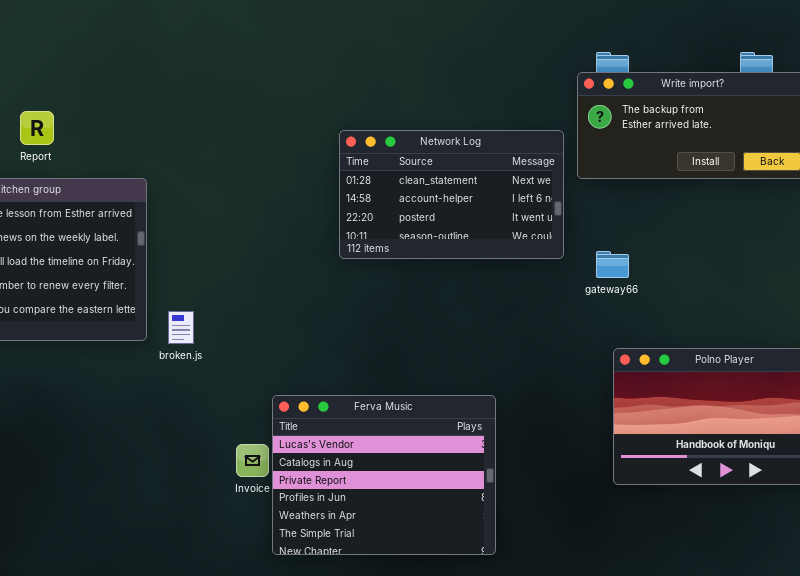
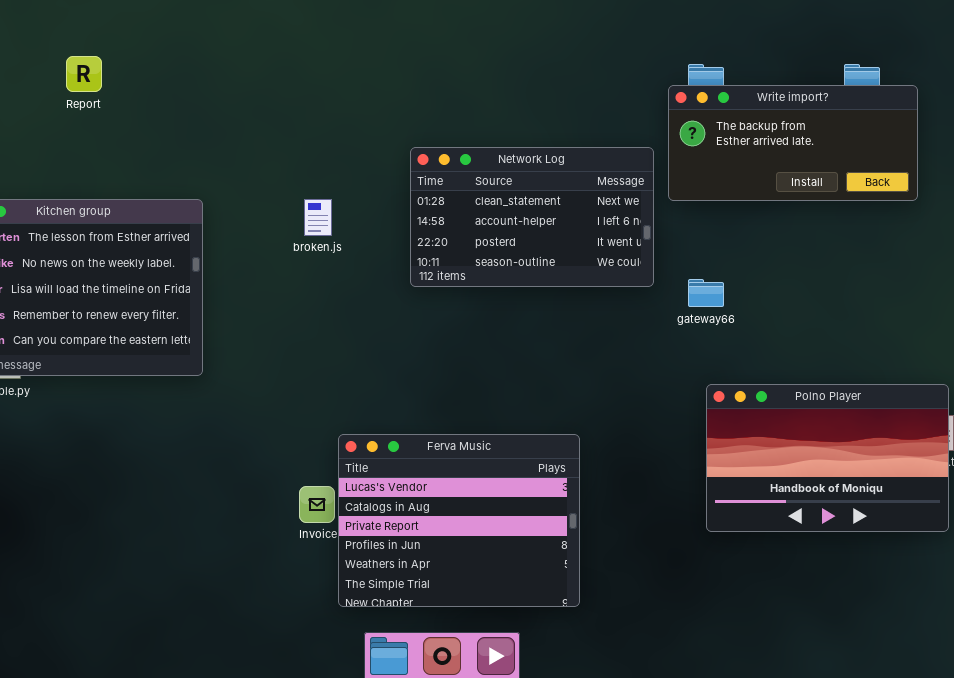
Report: [20,111,54,145] -> [66,56,102,92], moved
broken.js: [168,311,194,344] -> [304,199,332,236], moved

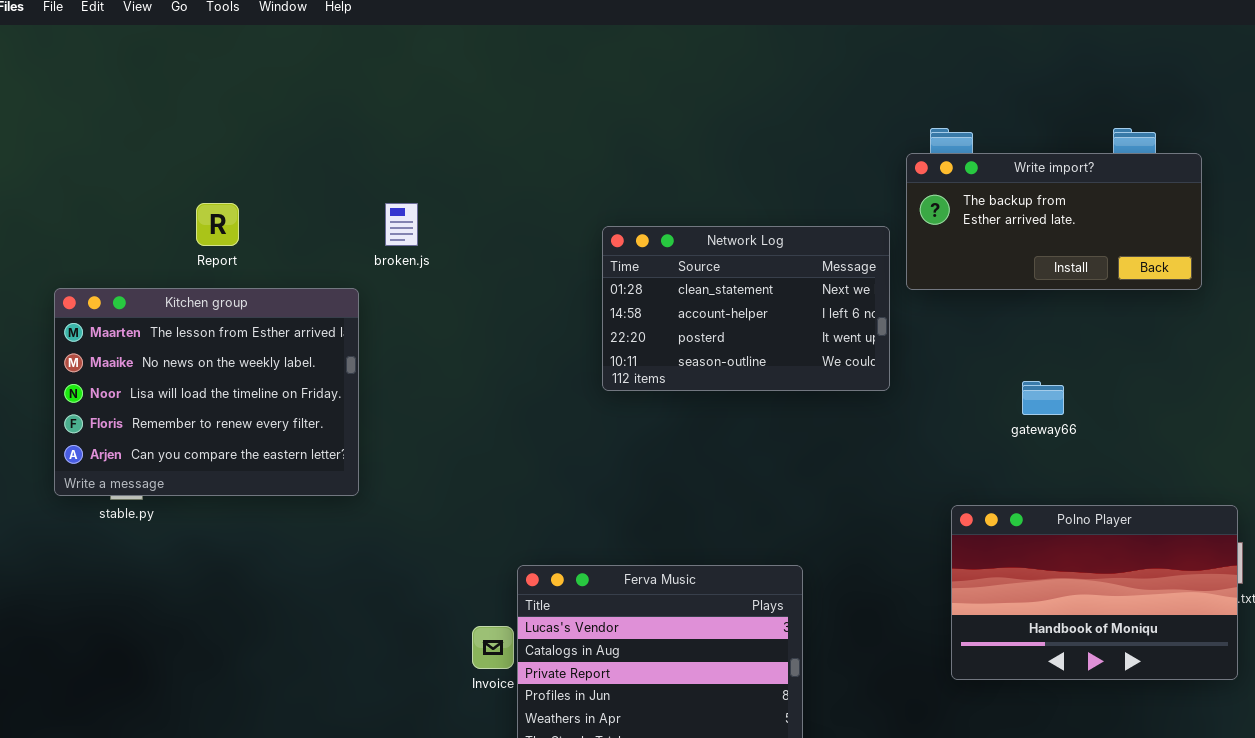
Report: [66,56,102,92] -> [196,203,239,246], moved
broken.js: [304,199,332,236] -> [385,203,418,246], moved
gateway66: [688,279,724,307] -> [1022,381,1064,415], moved

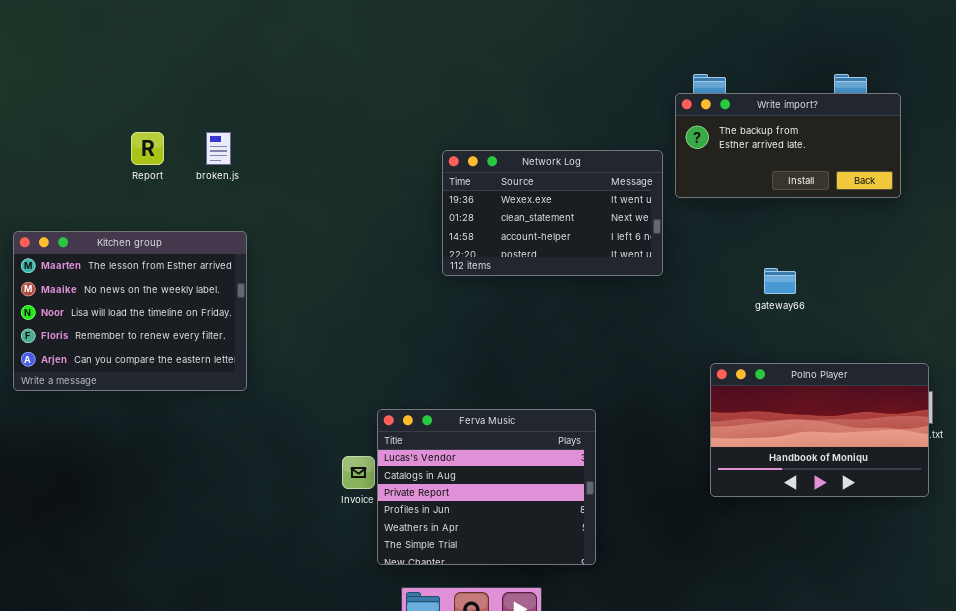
broken.js: [385,203,418,246] -> [206,132,231,165], moved
Network Log: [602,226,890,391] -> [442,150,663,276], scrolled up 1 row
Kitchen group: [54,288,359,496] -> [13,231,247,391], moved

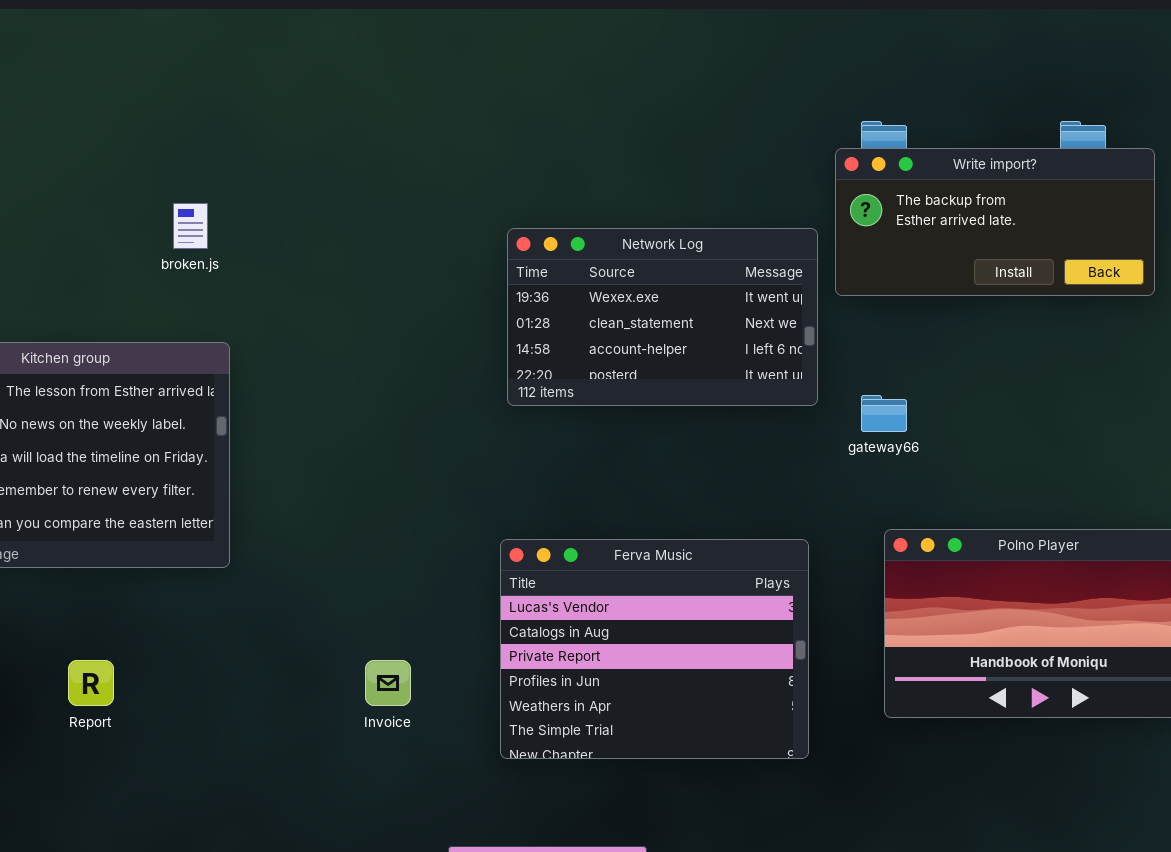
Report: [131,132,164,165] -> [68,660,114,706], moved
gateway66: [764,268,796,294] -> [861,395,907,432], moved
Ferva Music: [377,409,596,565] -> [500,539,809,759], moved

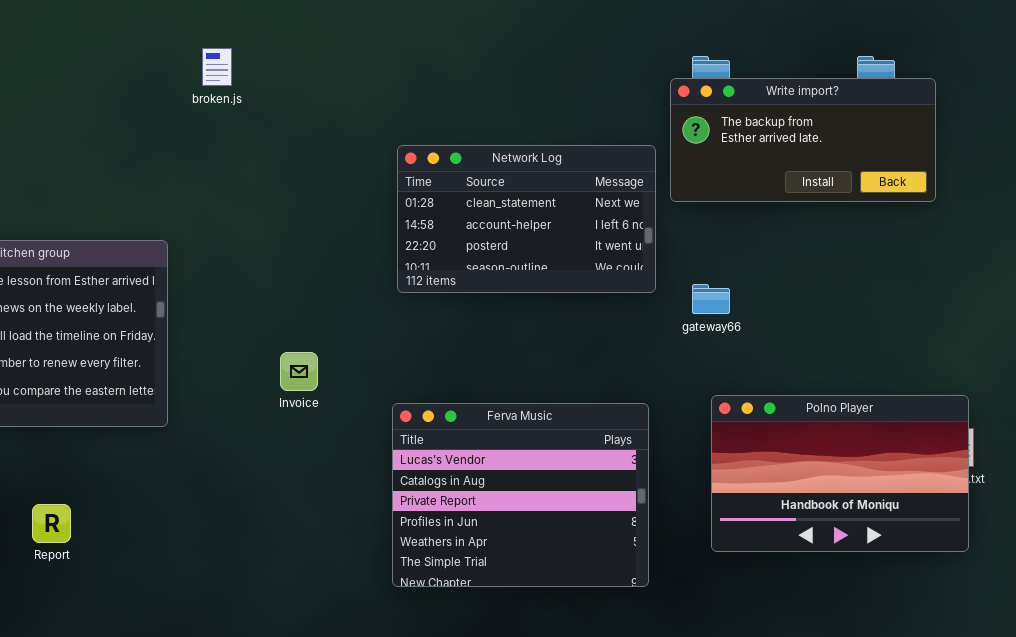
broken.js: [173,203,208,249] -> [202,48,232,86], moved
Network Log: [507,228,818,406] -> [397,145,656,293], scrolled down 1 row
Invoice: [365,660,411,706] -> [280,352,318,391], moved

